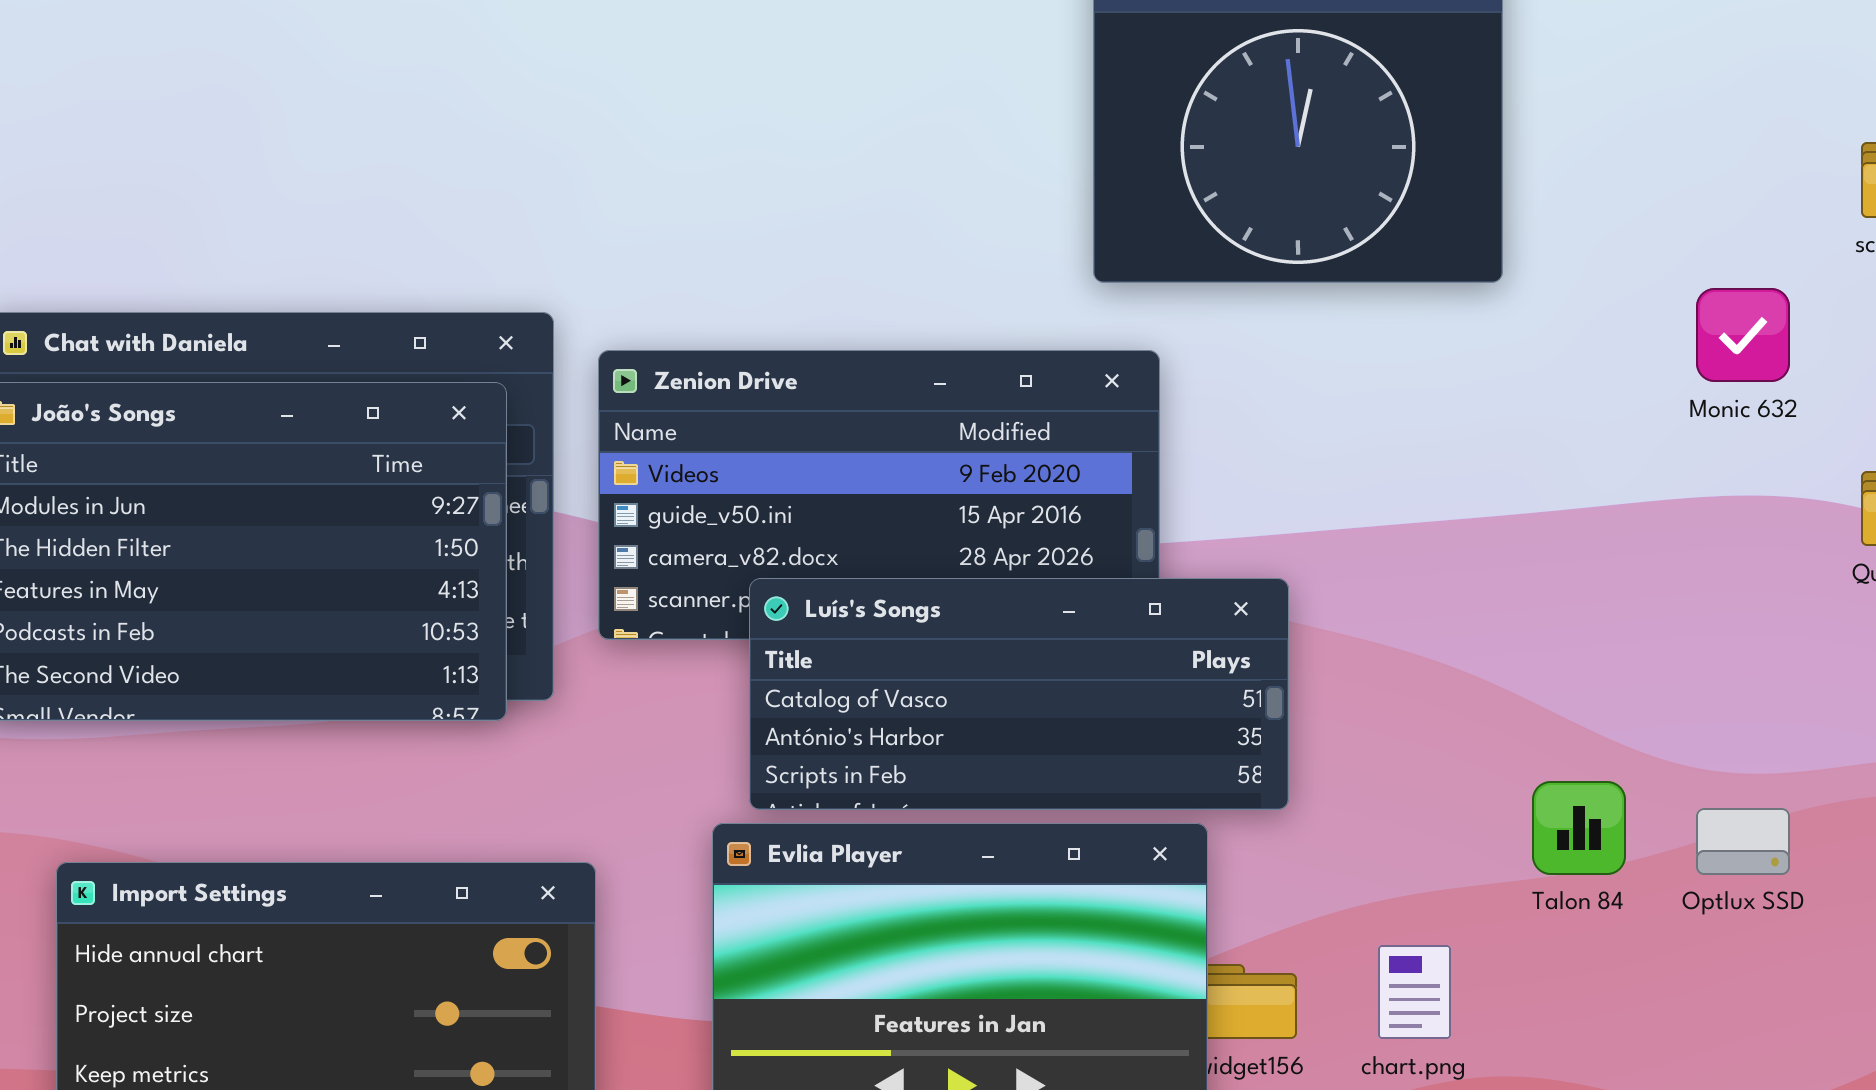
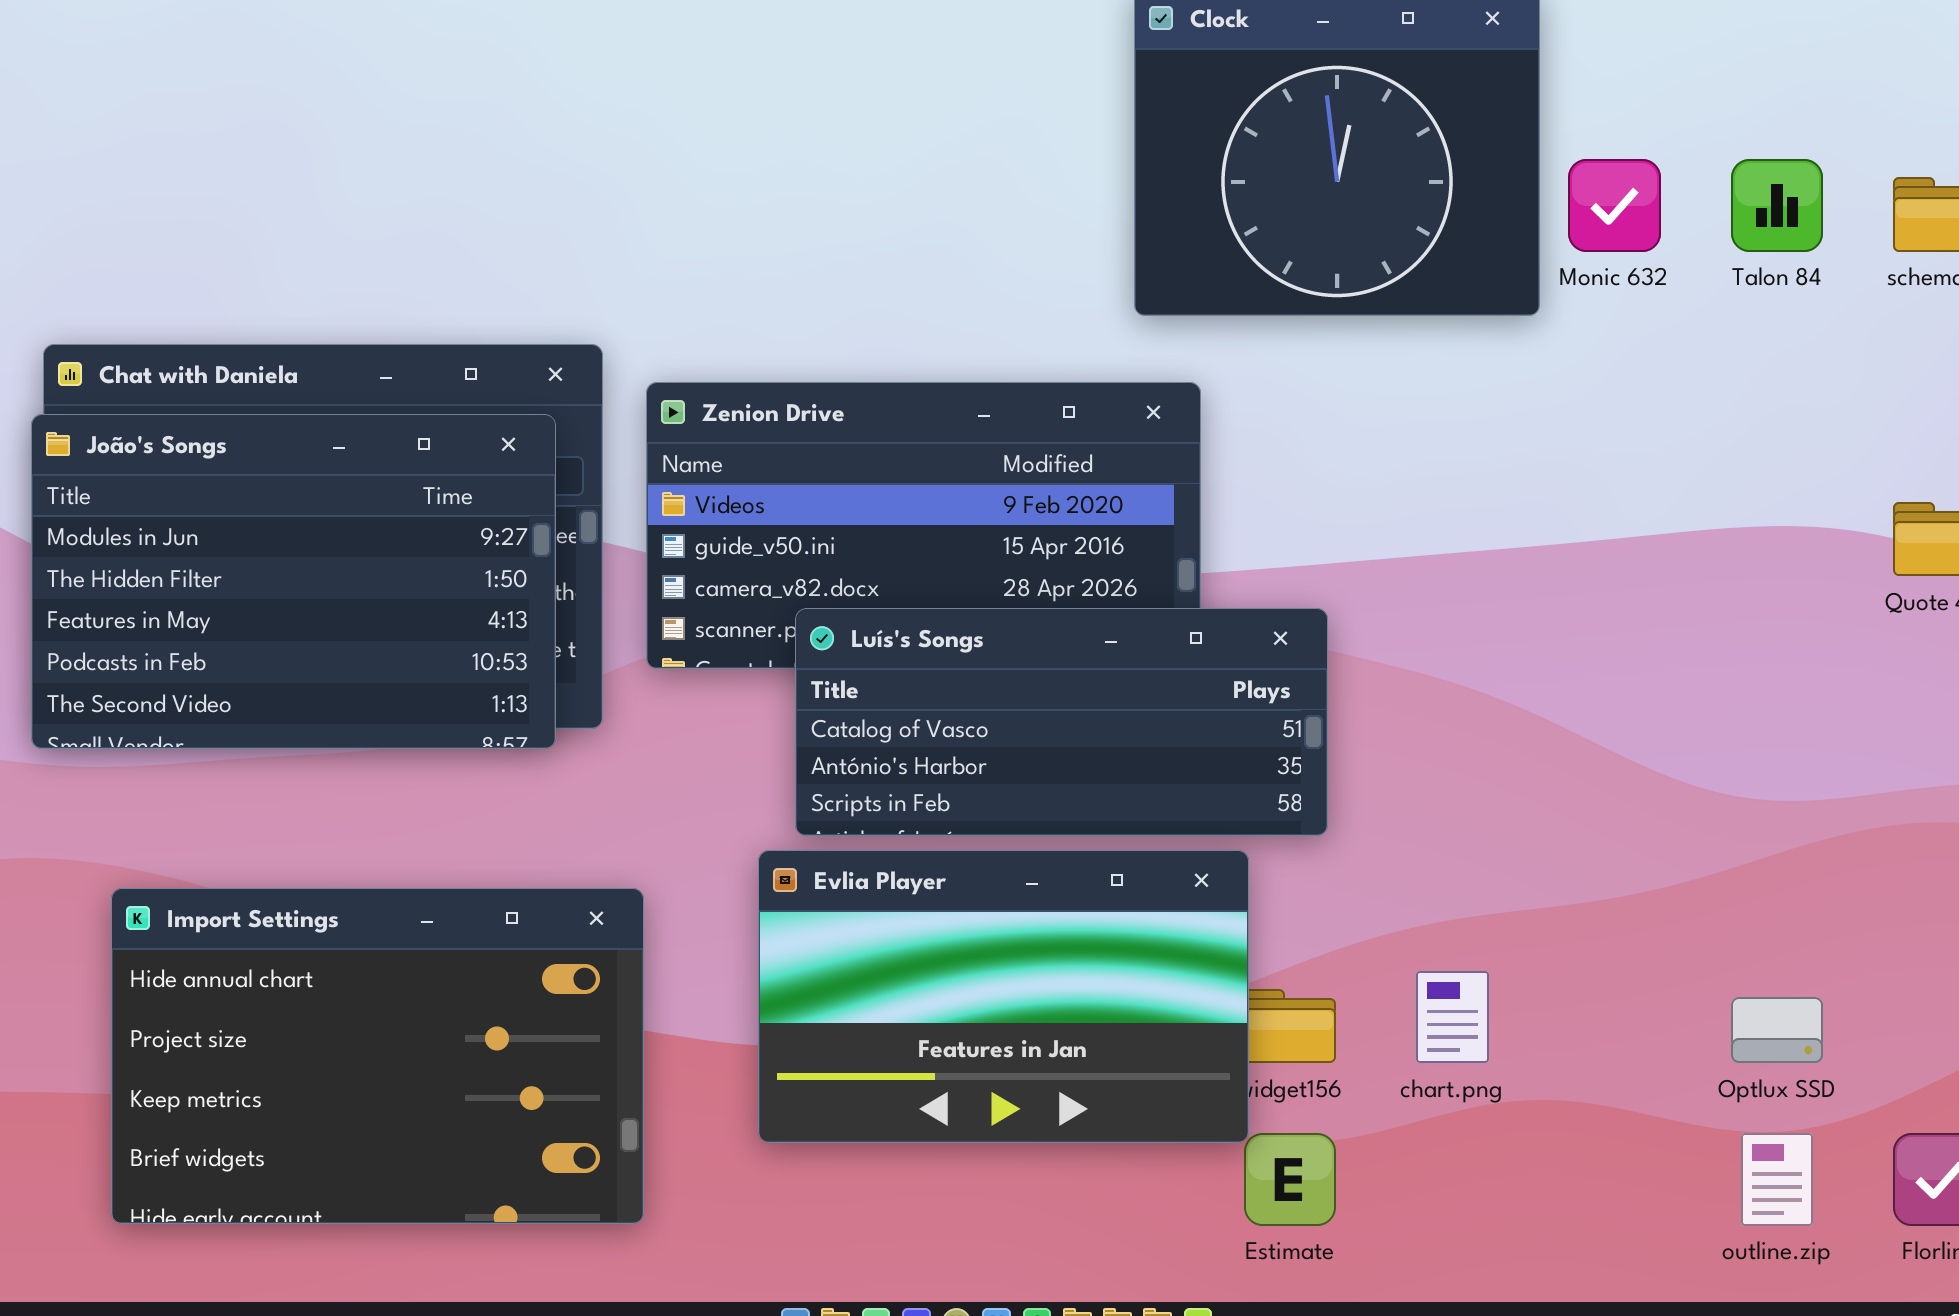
Monic 632: [1696,288,1790,382] -> [1568,159,1661,252], moved
Talon 84: [1532,781,1626,875] -> [1731,159,1823,252], moved
Optlux SSD: [1696,808,1790,875] -> [1731,997,1823,1063], moved

